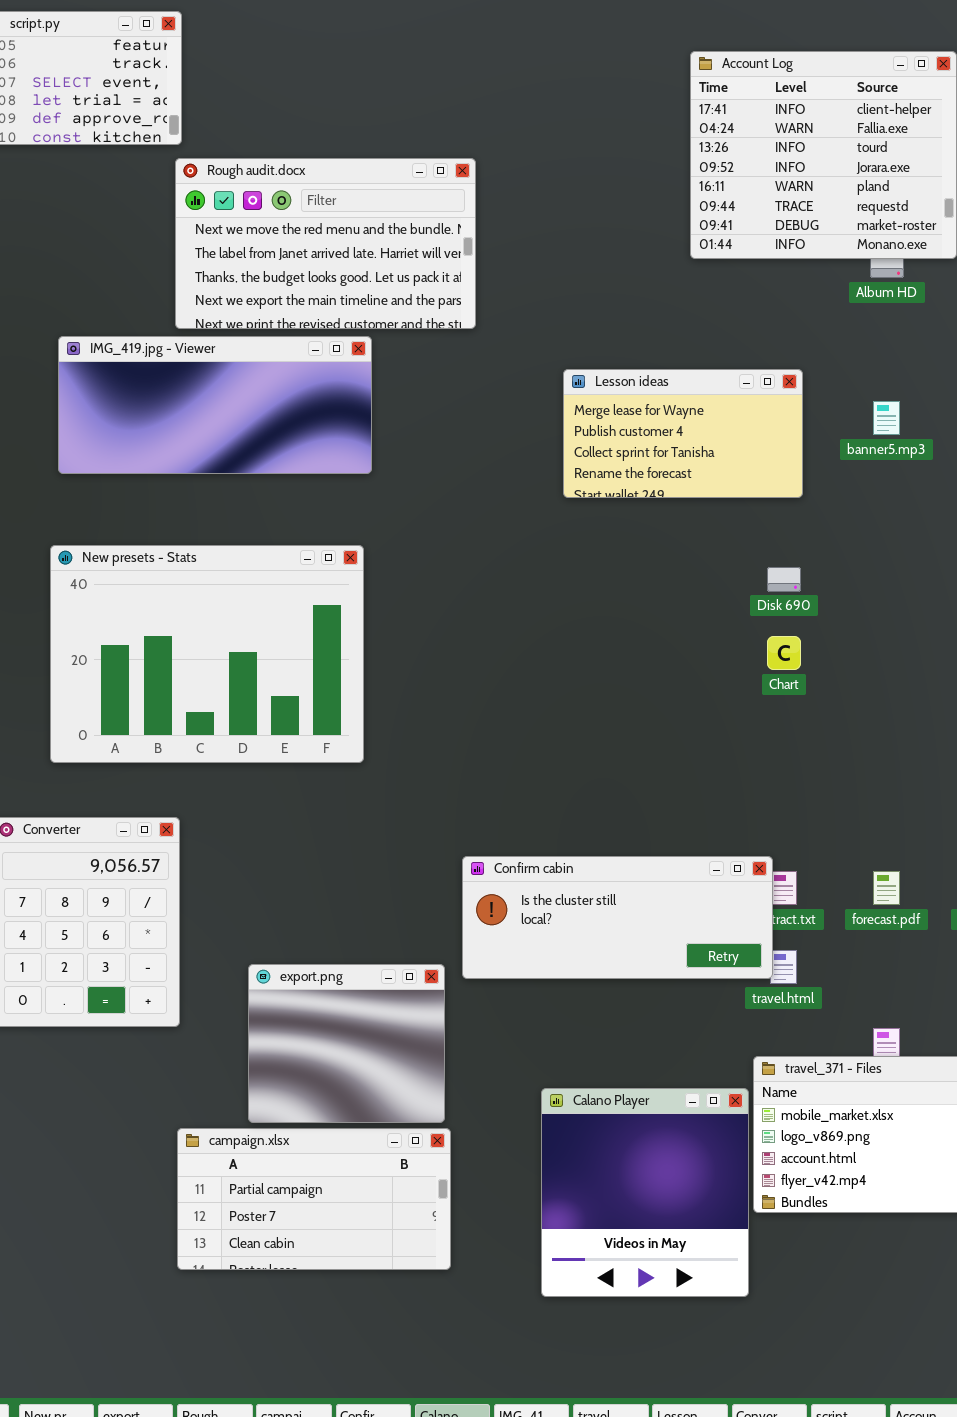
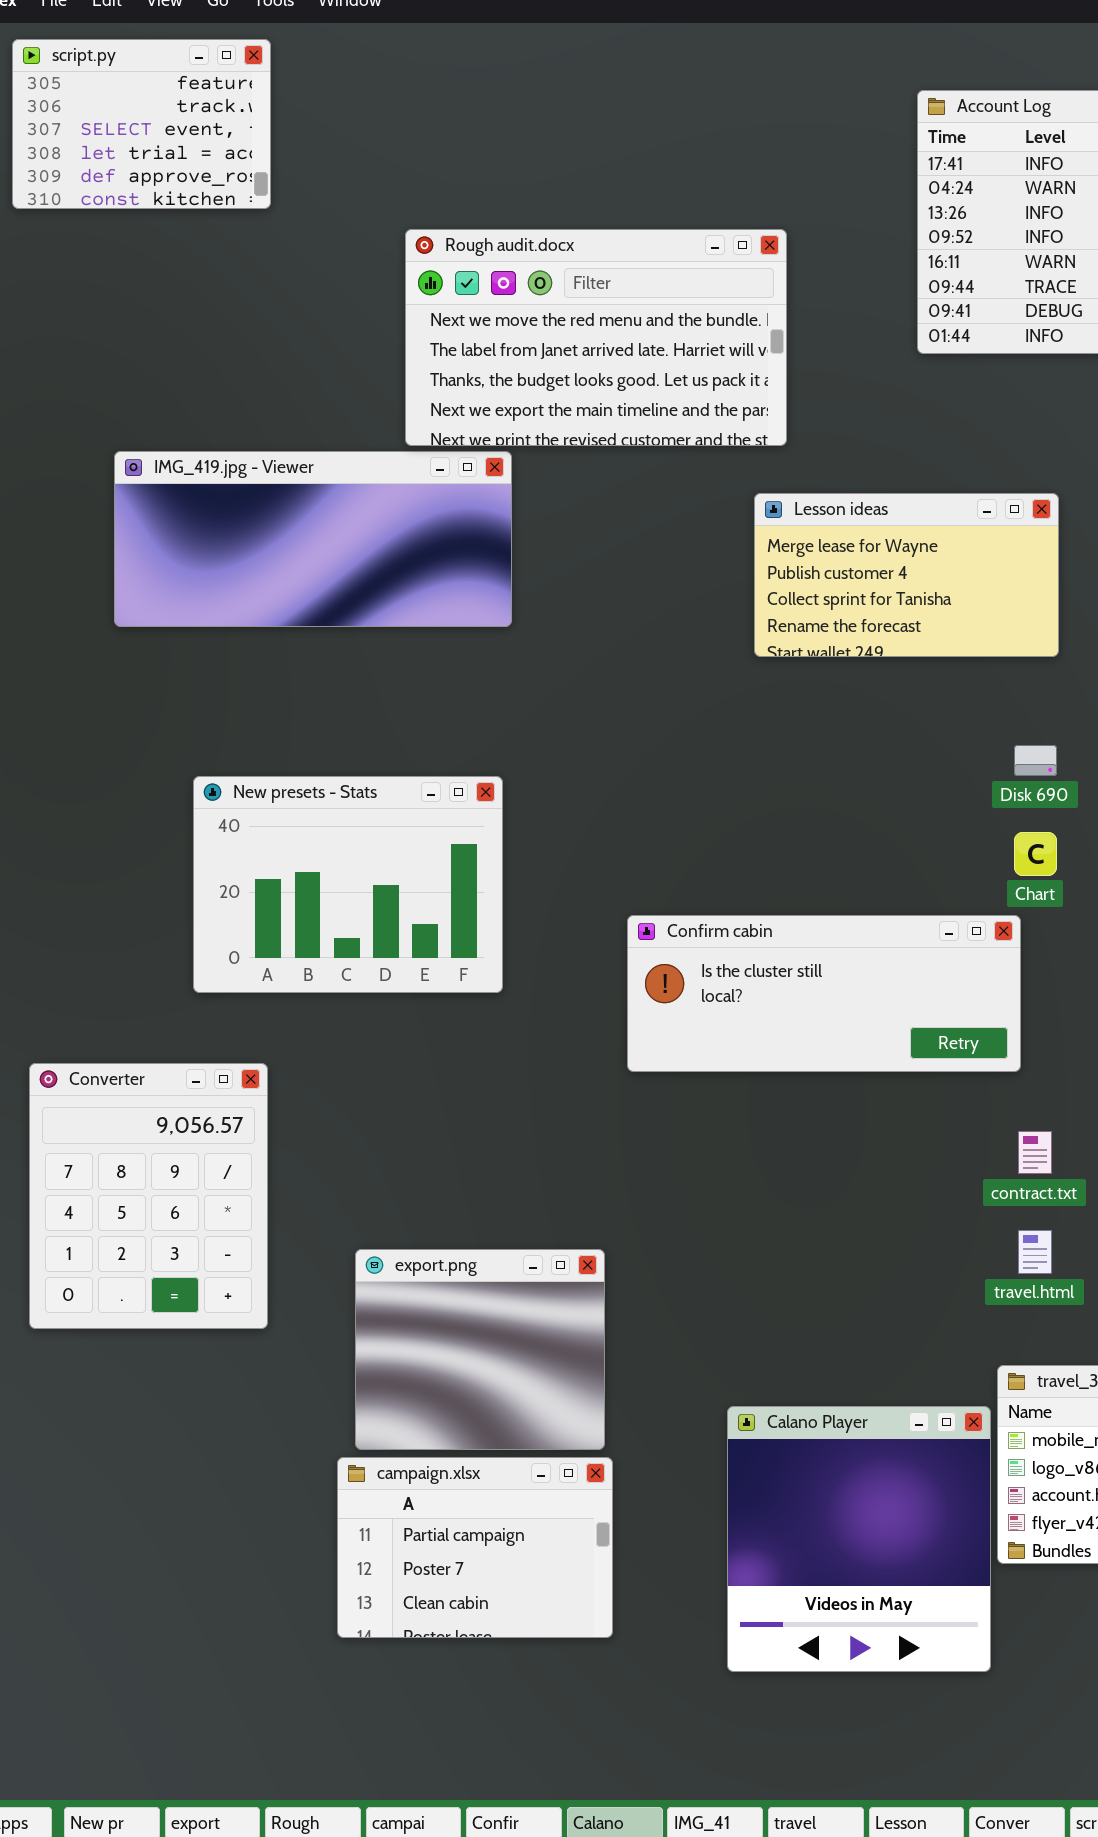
Rough audit.docx: [175,158,476,329] -> [405,229,787,446], moved
New presets - Stats: [50,545,364,763] -> [193,776,503,993], resized
Confirm cabin: [462,856,773,979] -> [627,915,1021,1072], moved
campaign.xlsx: [177,1128,451,1270] -> [337,1457,613,1638], resized

